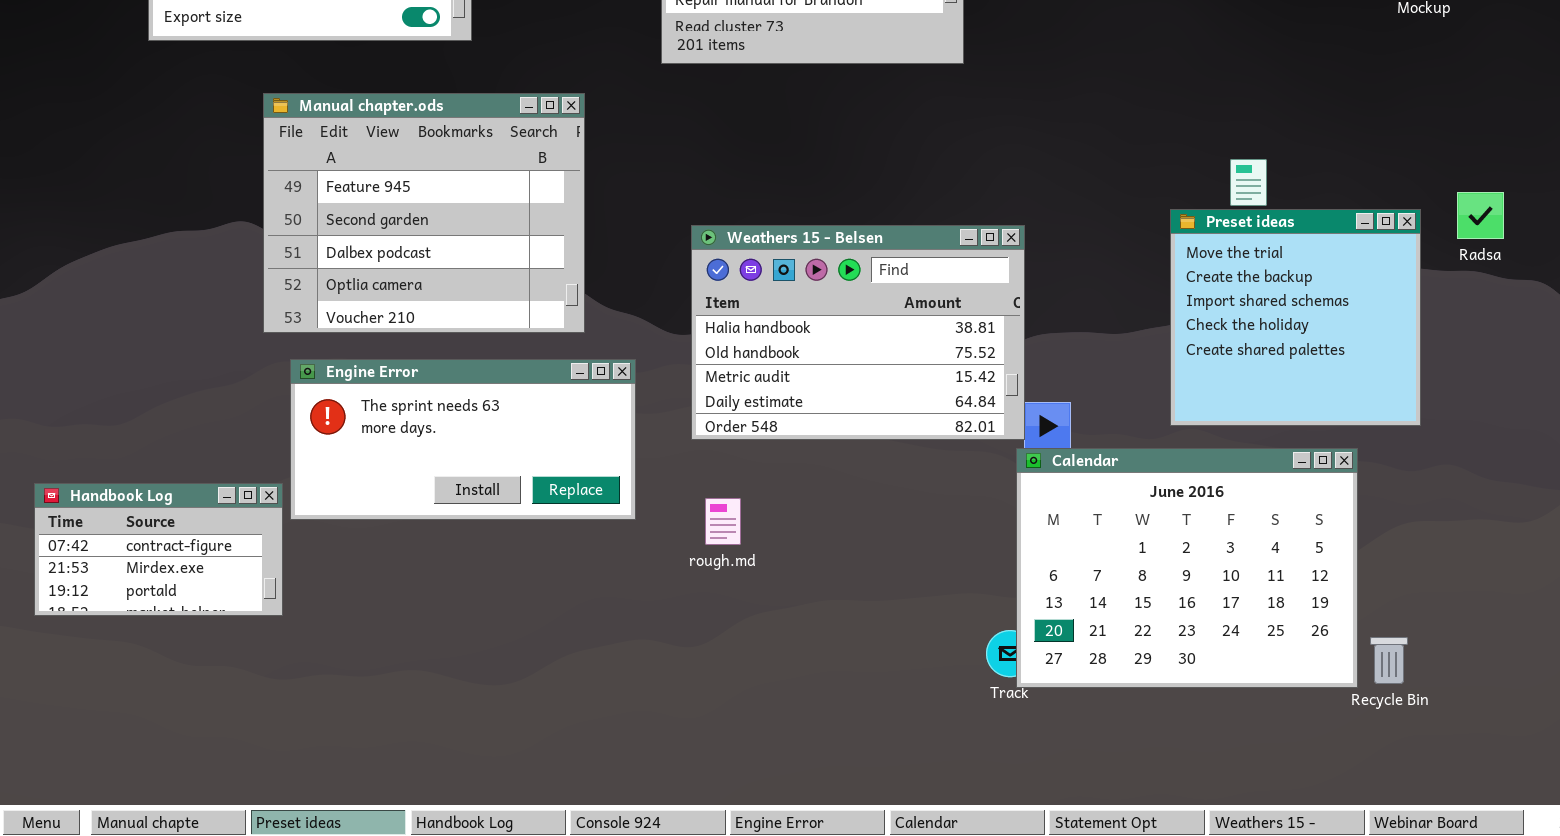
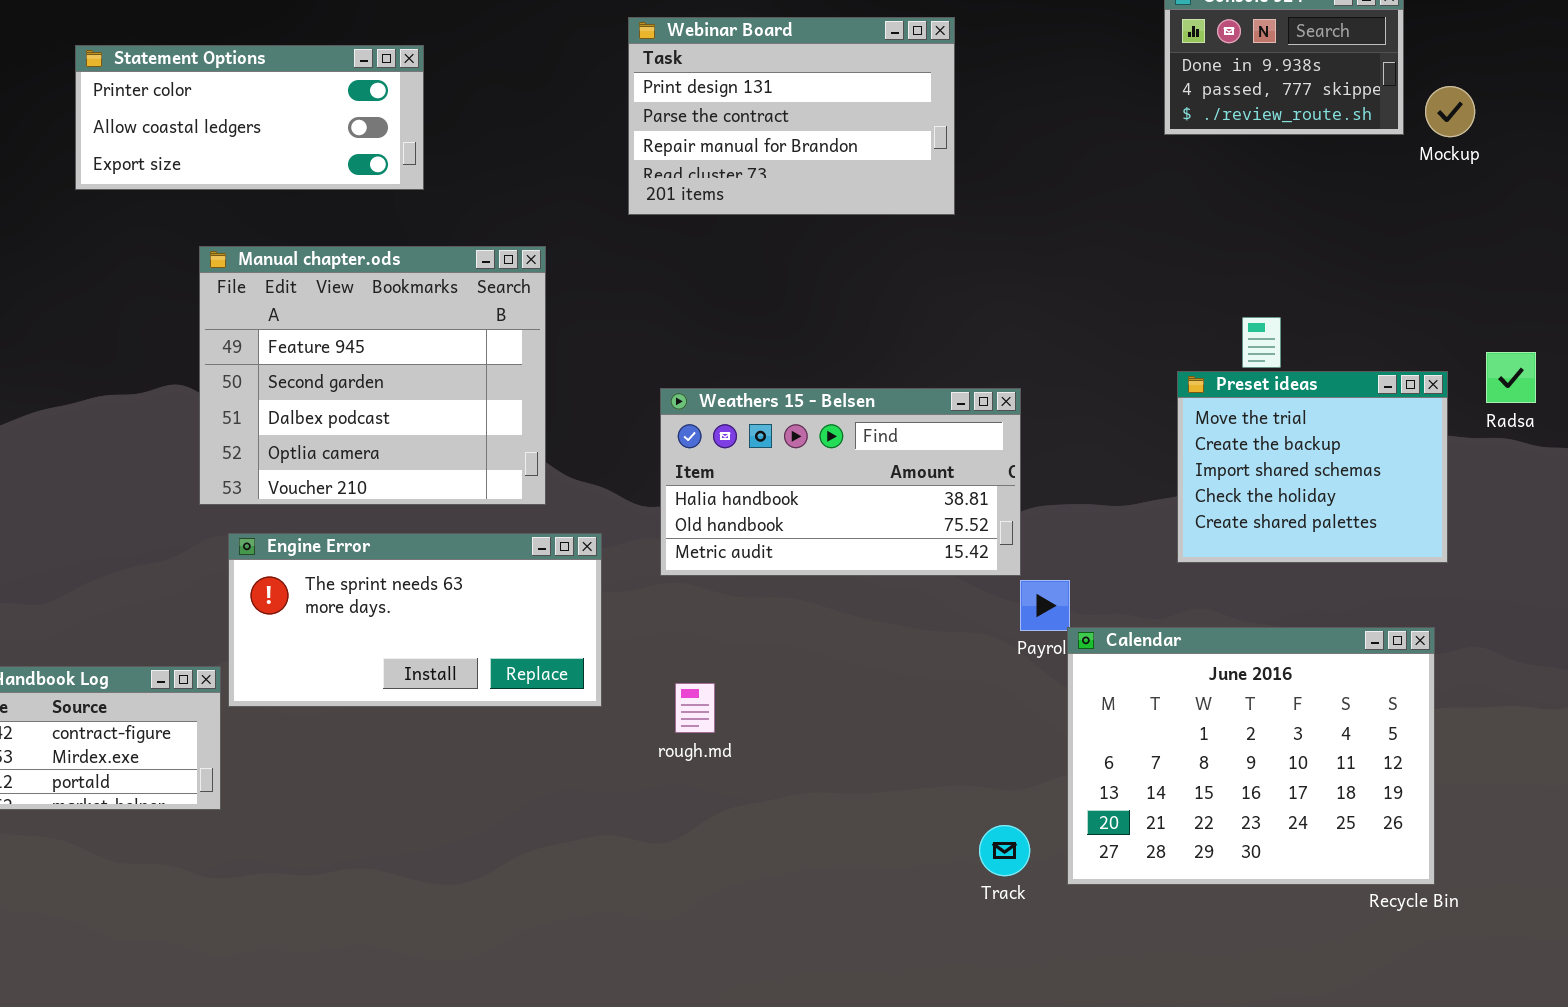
Preset ideas: [1170,209,1421,426] -> [1177,371,1448,563], resized
Weathers 15 - Belsen: [691,225,1025,440] -> [660,388,1021,576], resized
Calendar: [1016,448,1358,688] -> [1067,627,1435,885], moved

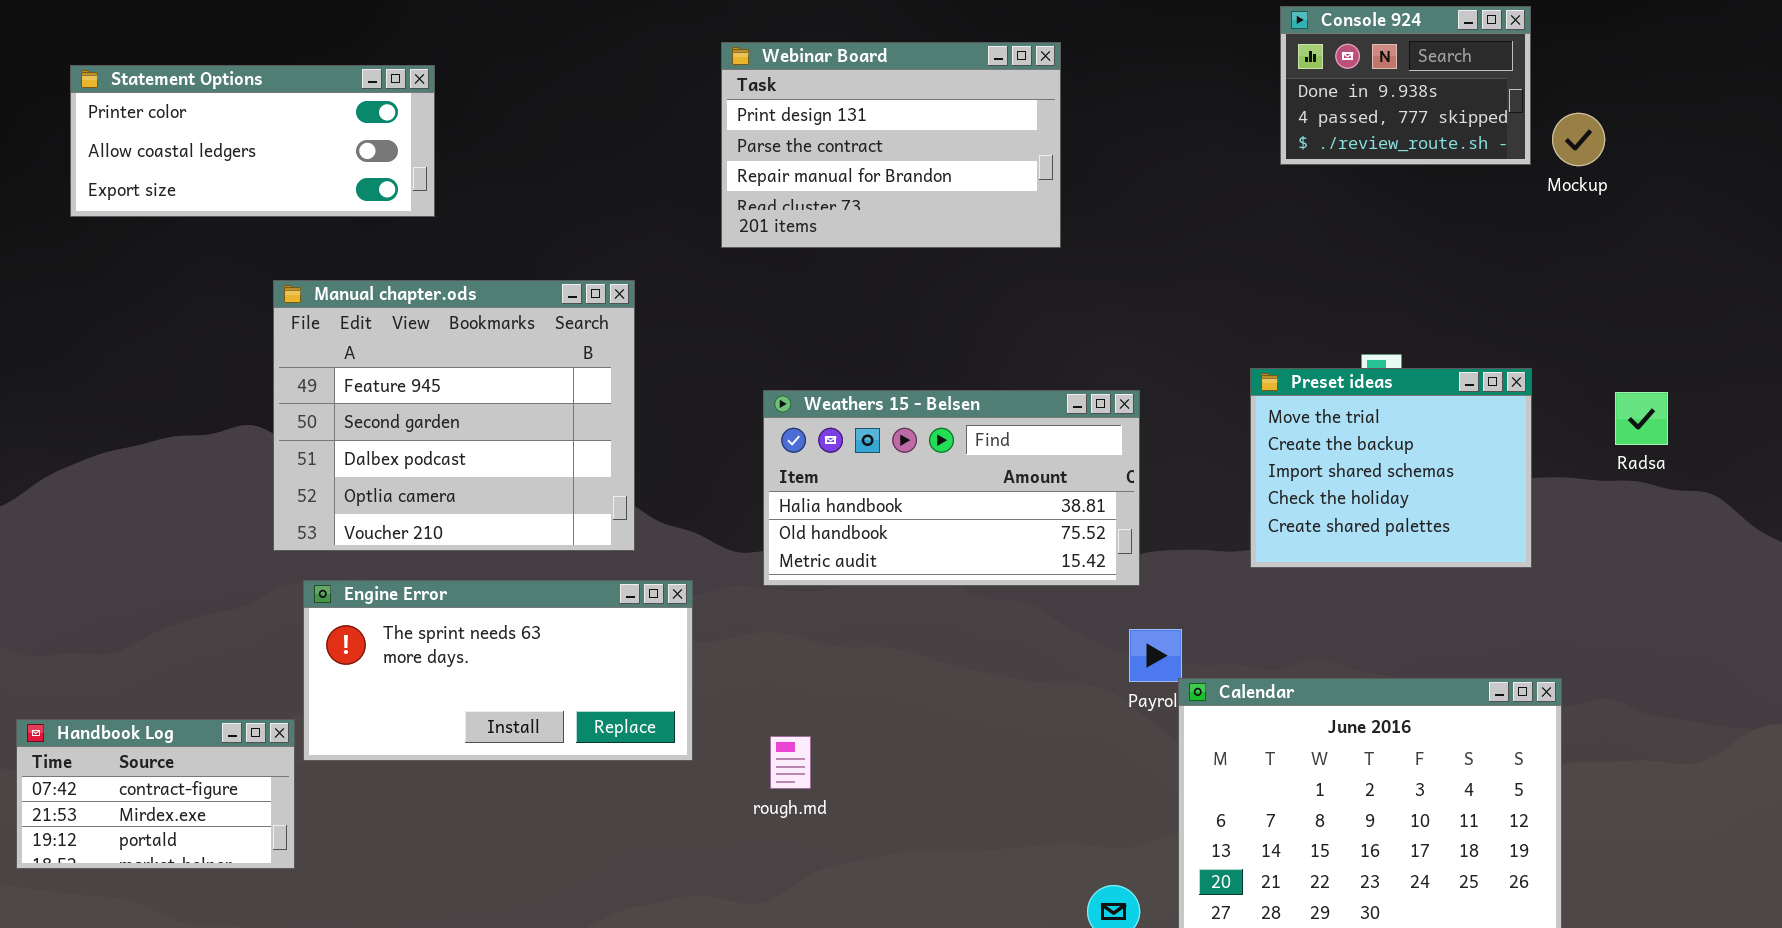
Statement Options: [75,45,424,190] -> [70,65,435,217], moved
Preset ideas: [1177,371,1448,563] -> [1250,368,1532,568], moved
Weathers 15 - Belsen: [660,388,1021,576] -> [763,390,1140,586], moved

